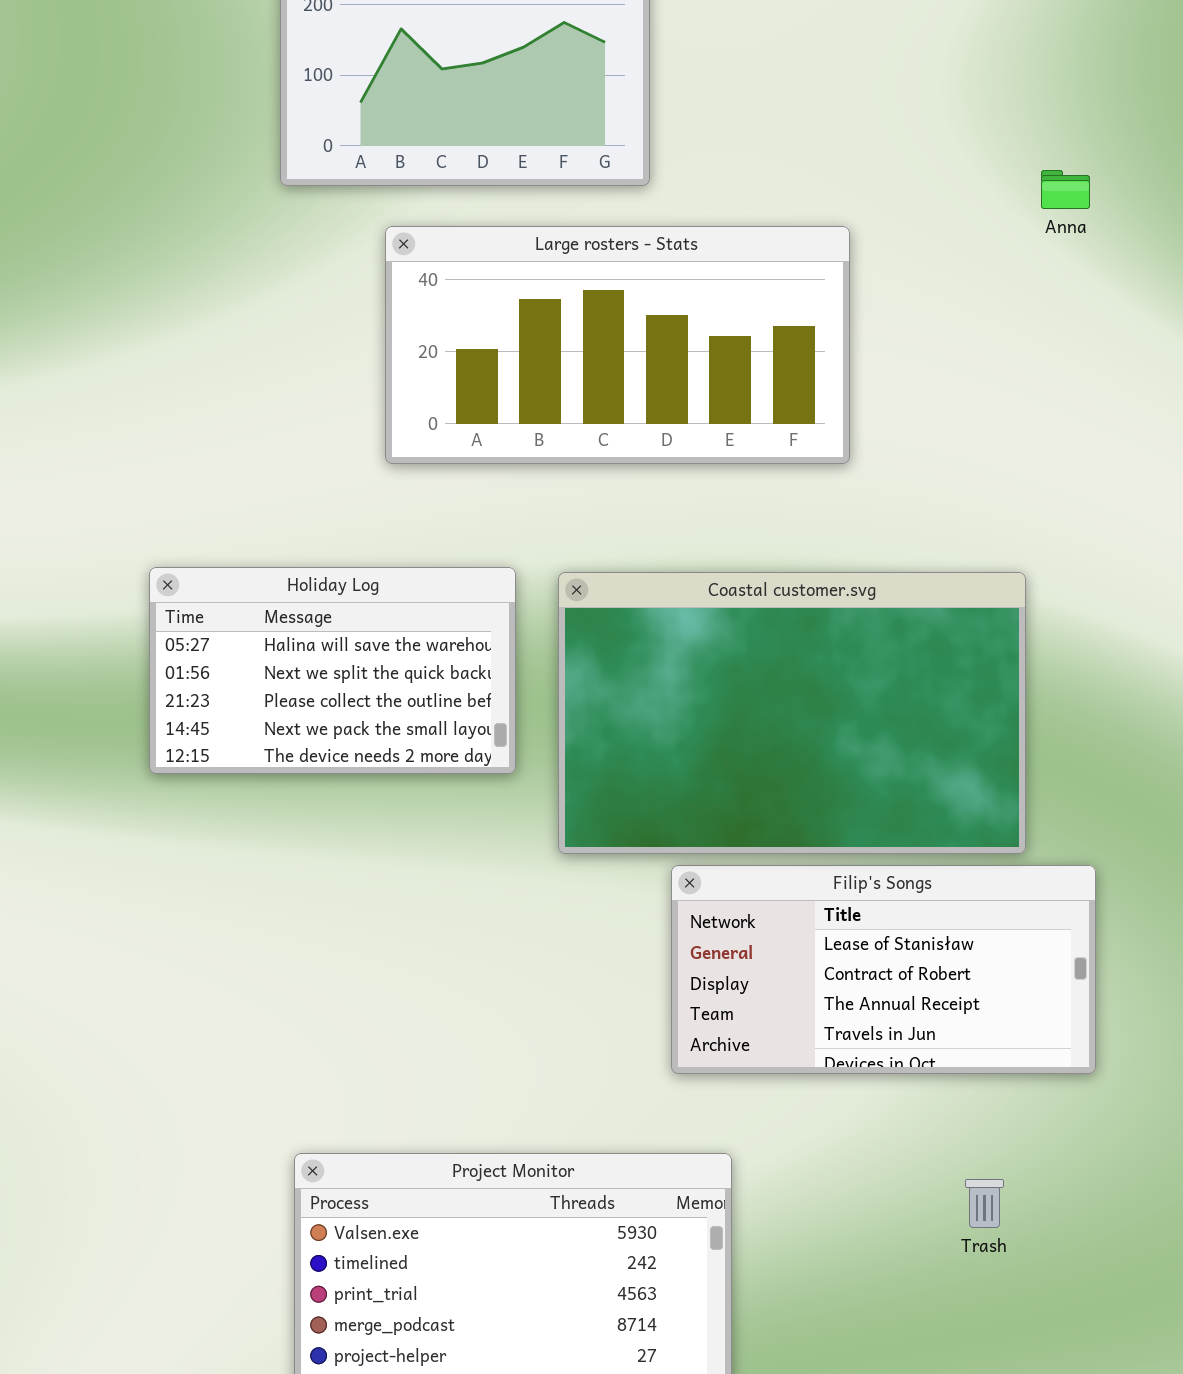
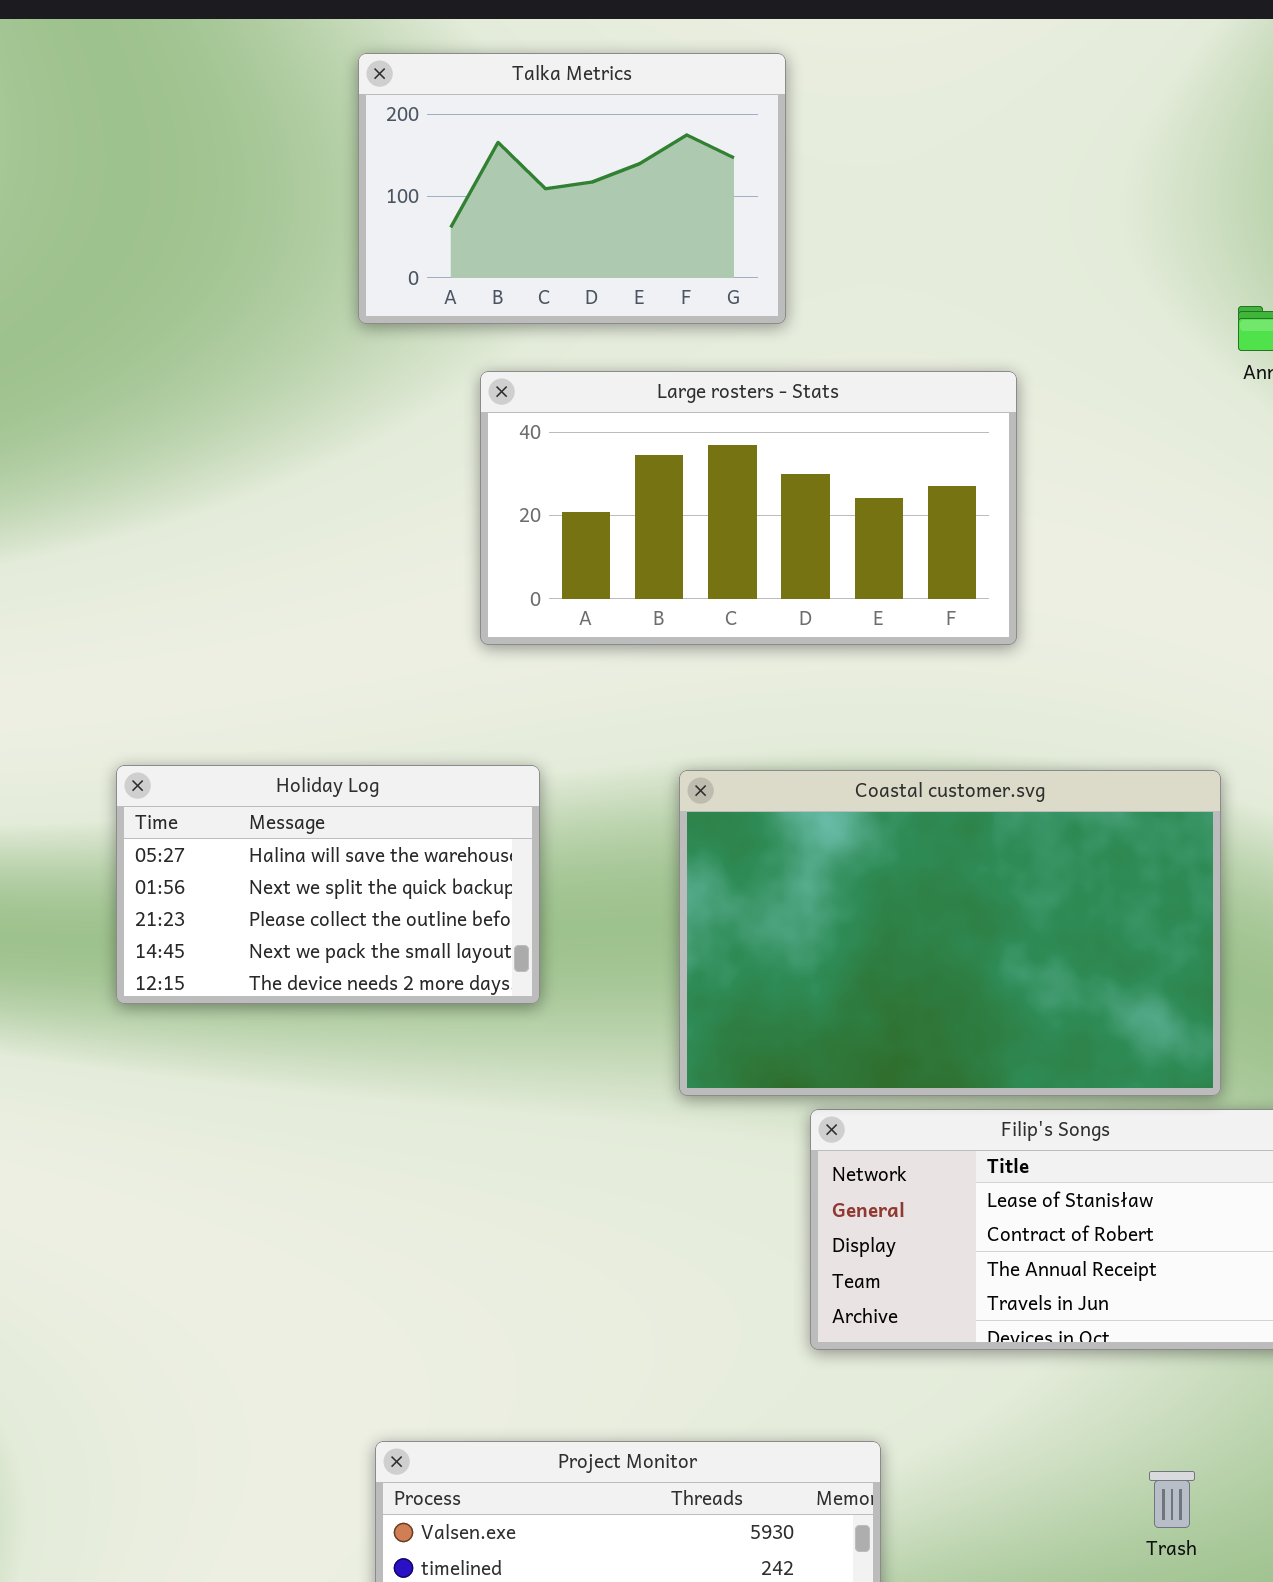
Holiday Log: [149,567,516,774] -> [116,765,540,1004], moved

